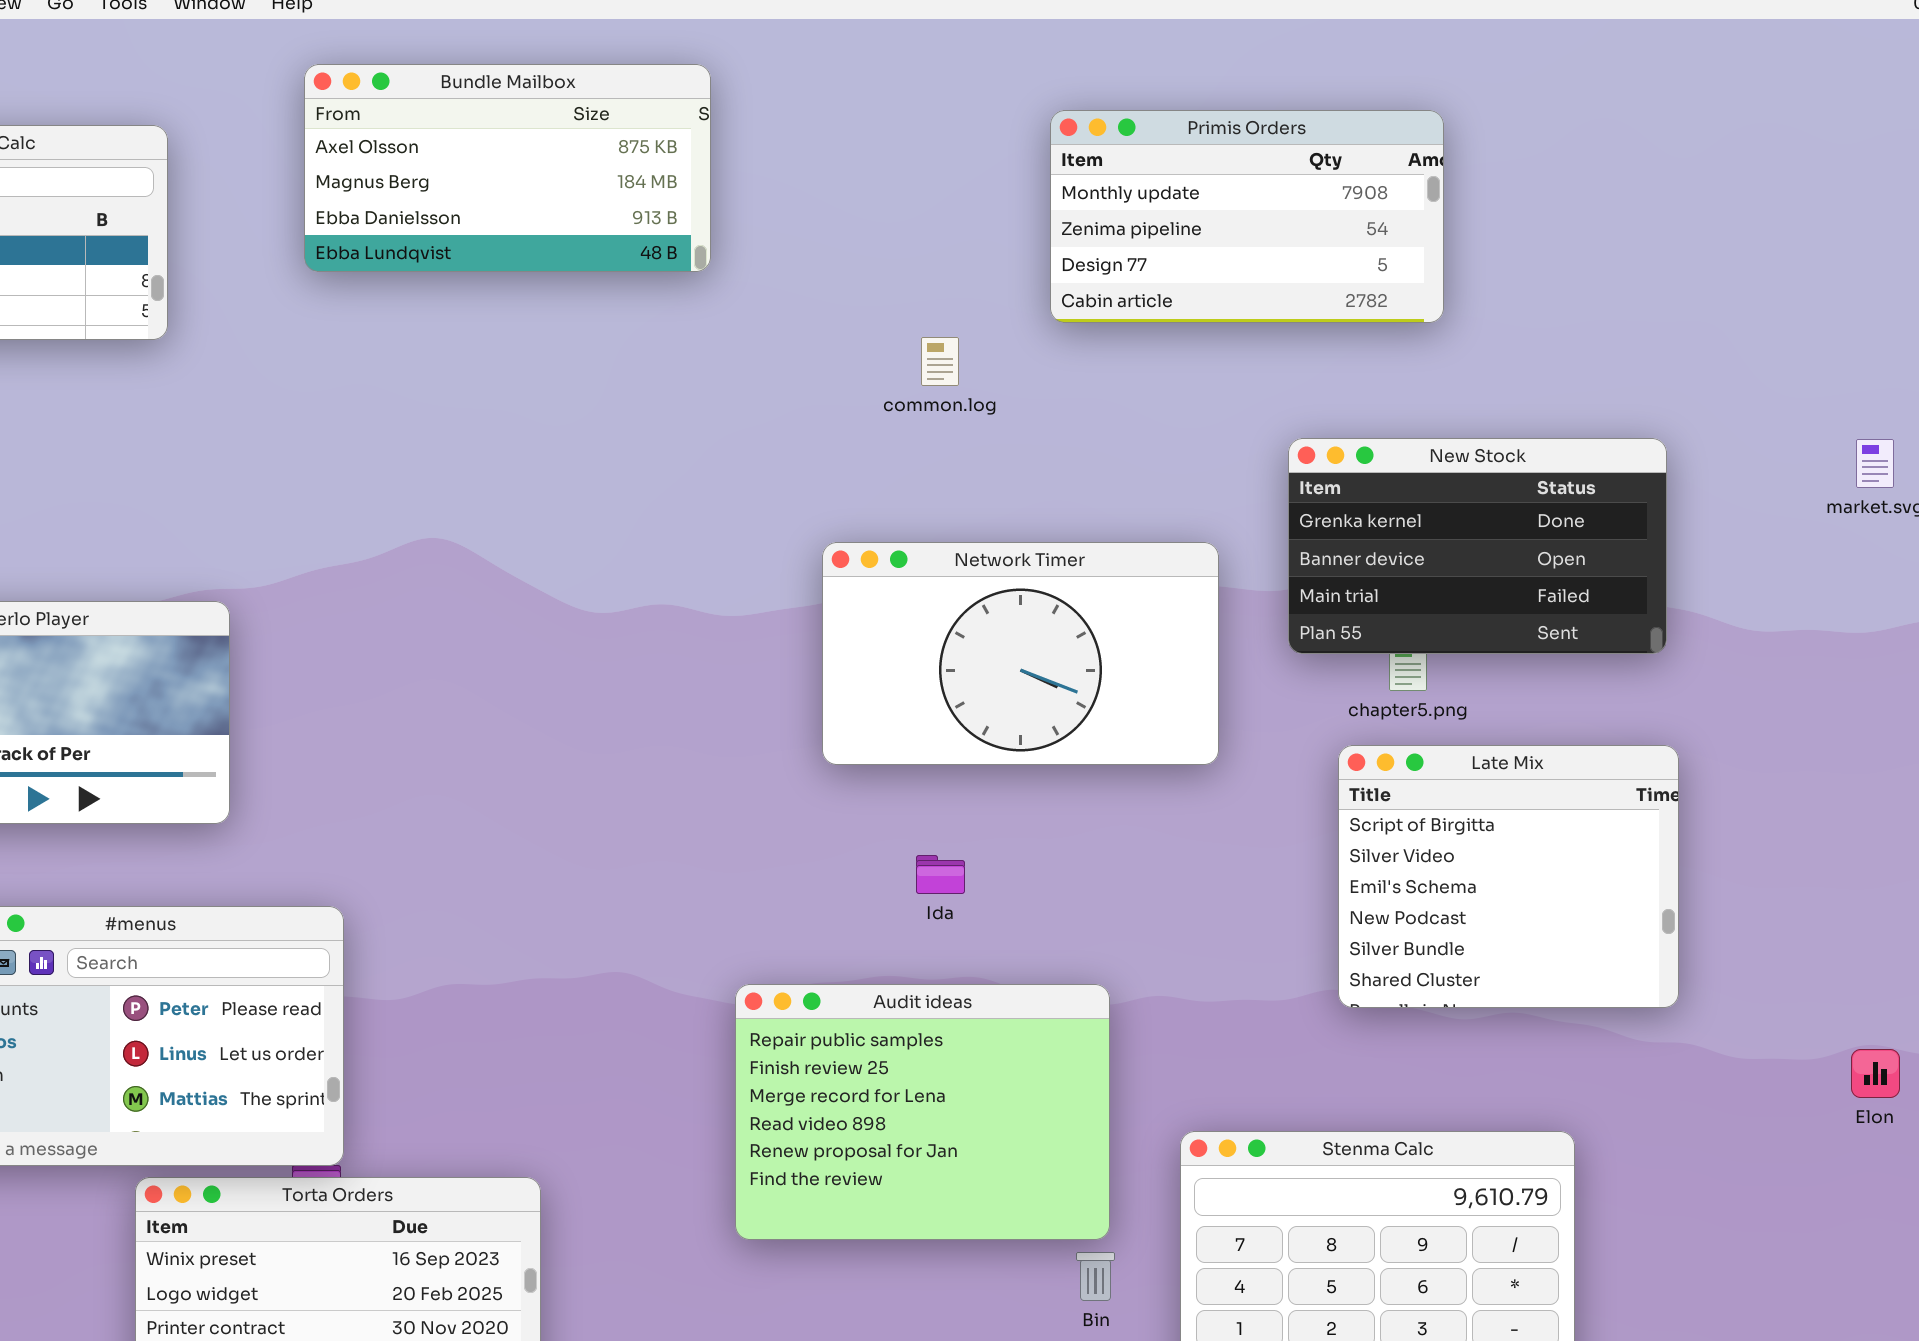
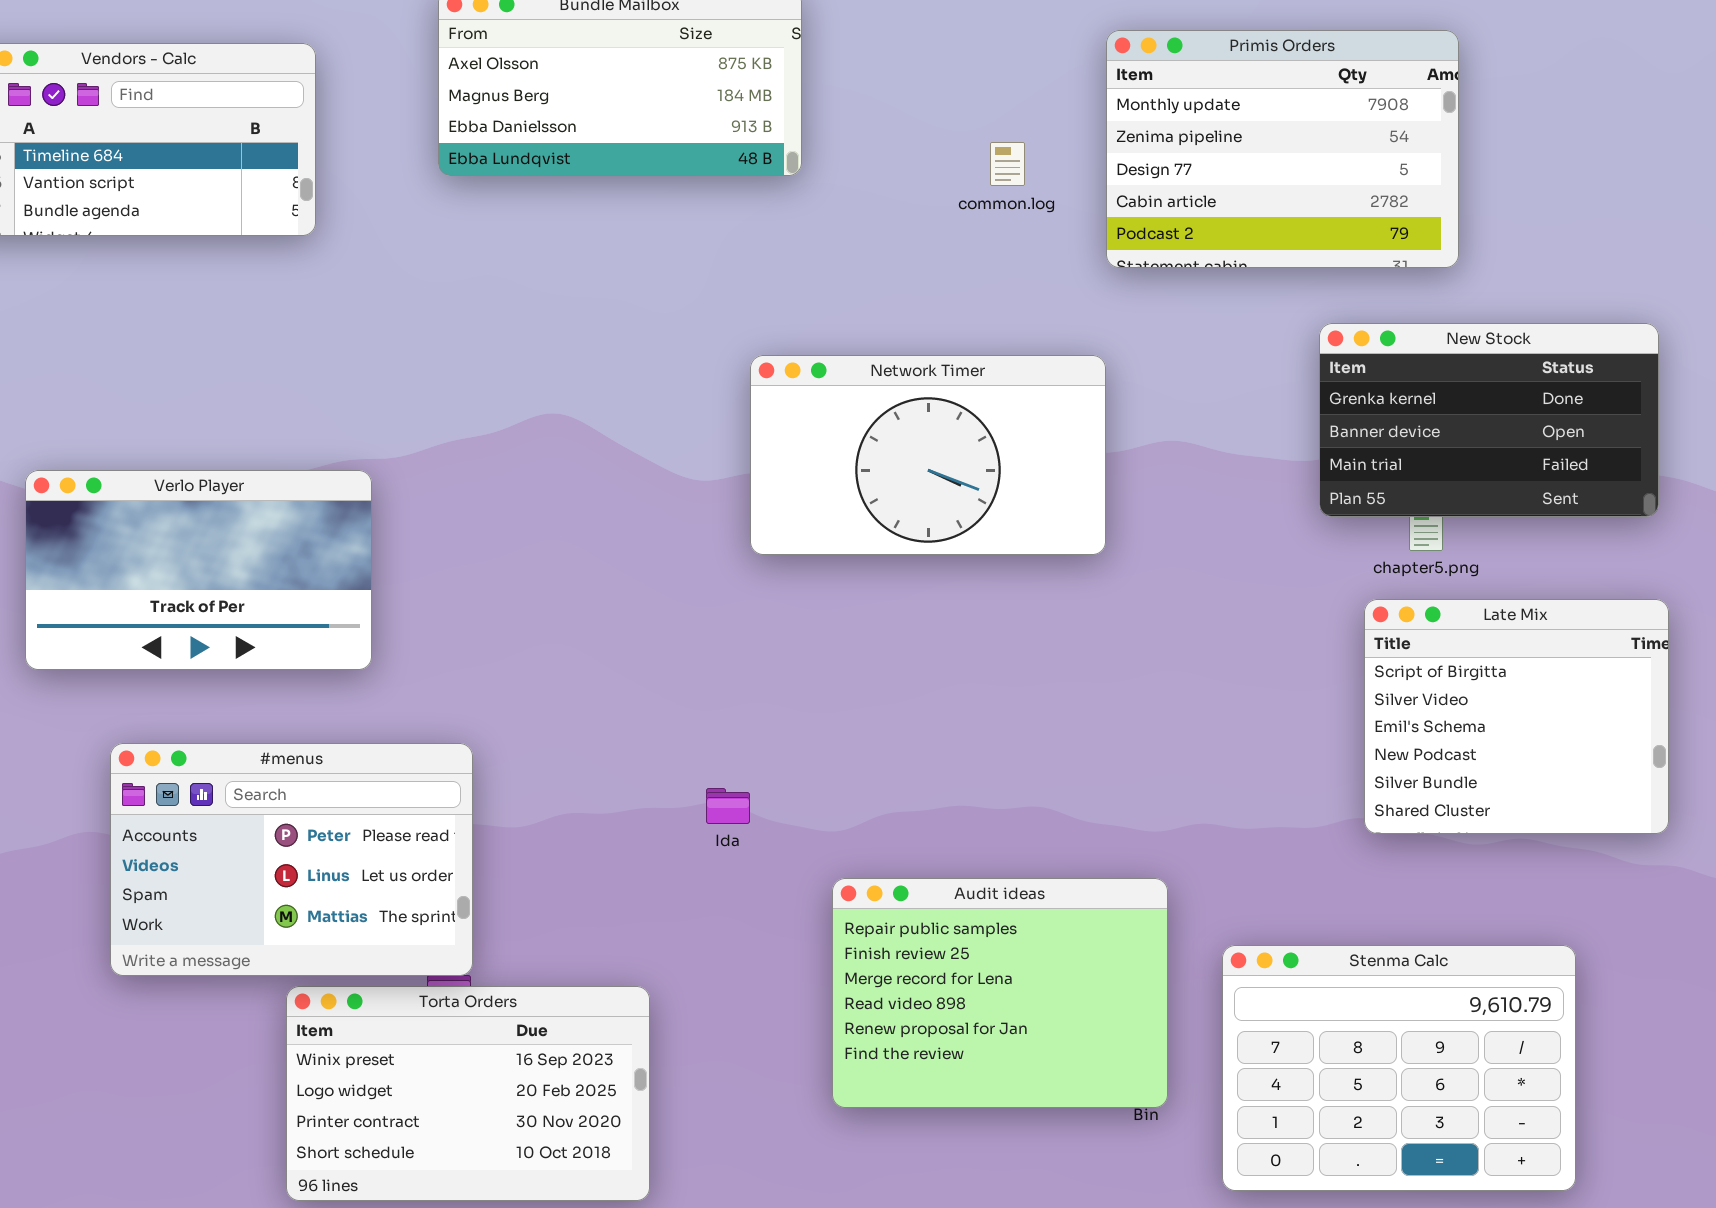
Primis Orders: [1050,110,1444,323] -> [1106,30,1459,268], resized
common.log: [921,337,959,386] -> [990,142,1025,186], moved
Network Timer: [822,542,1219,765] -> [750,355,1106,555], moved
Ida: [916,855,965,894] -> [706,788,750,824], moved
Audit ideas: [735,984,1110,1240] -> [832,878,1168,1108], moved

